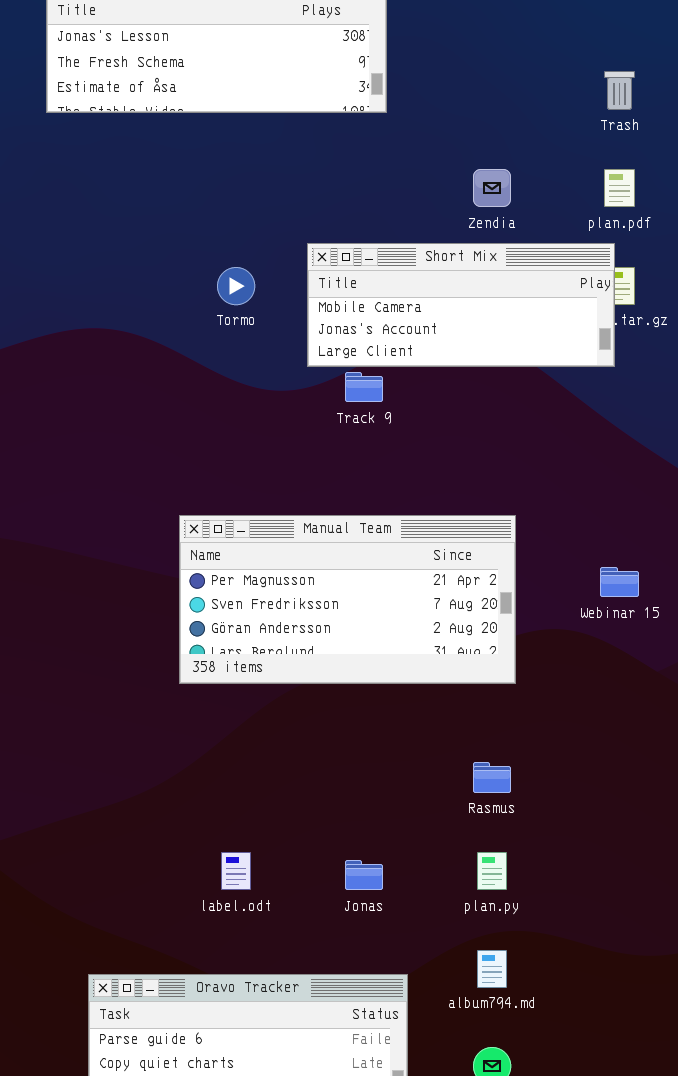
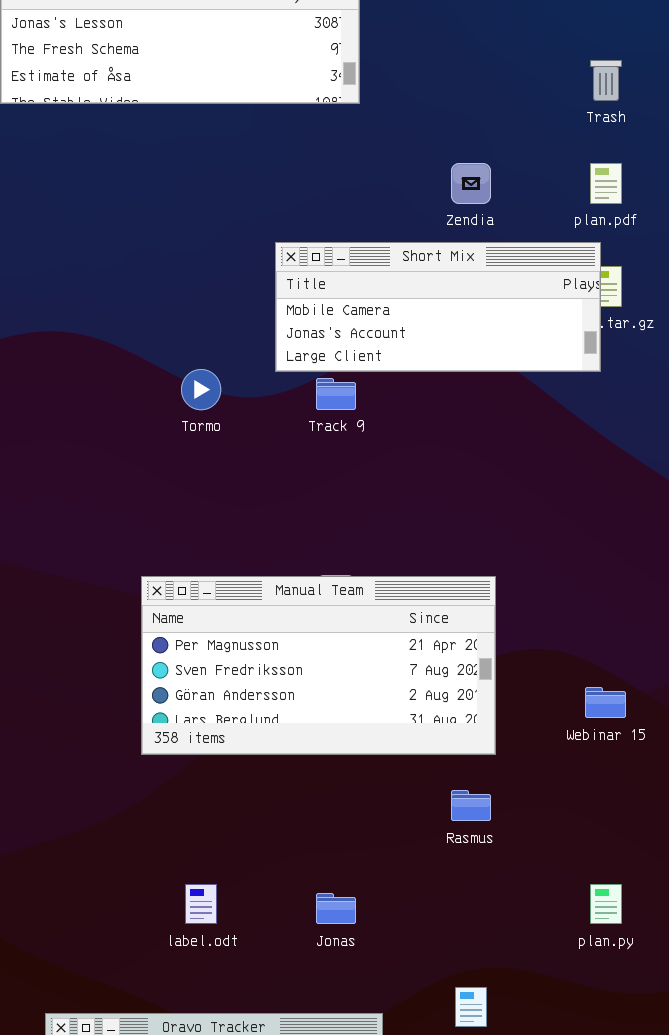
Tormo: [217,267,255,305] -> [181,369,221,410], moved
Manual Team: [179,515,516,684] -> [141,576,496,755], moved
Webinar 15: [600,567,639,597] -> [585,687,626,718], moved
plan.py: [477,852,507,890] -> [590,884,622,924], moved

